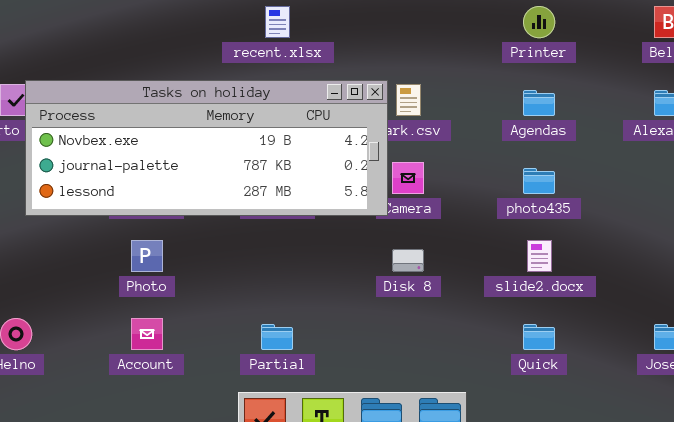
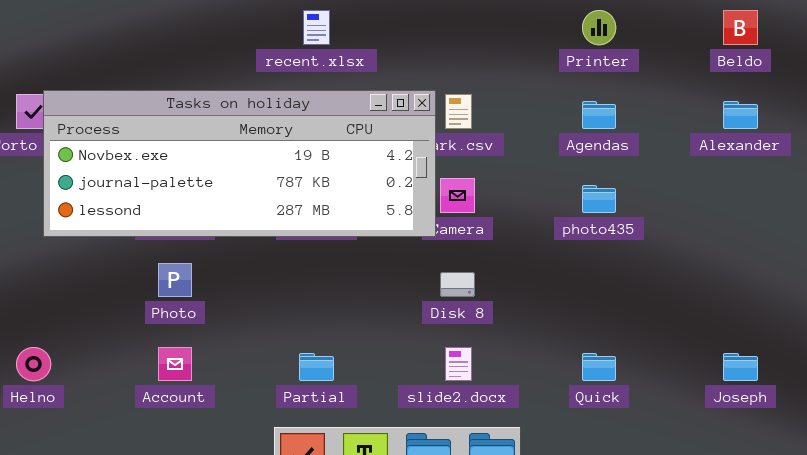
slide2.docx: [527,240,552,272] -> [445,347,472,381], moved

